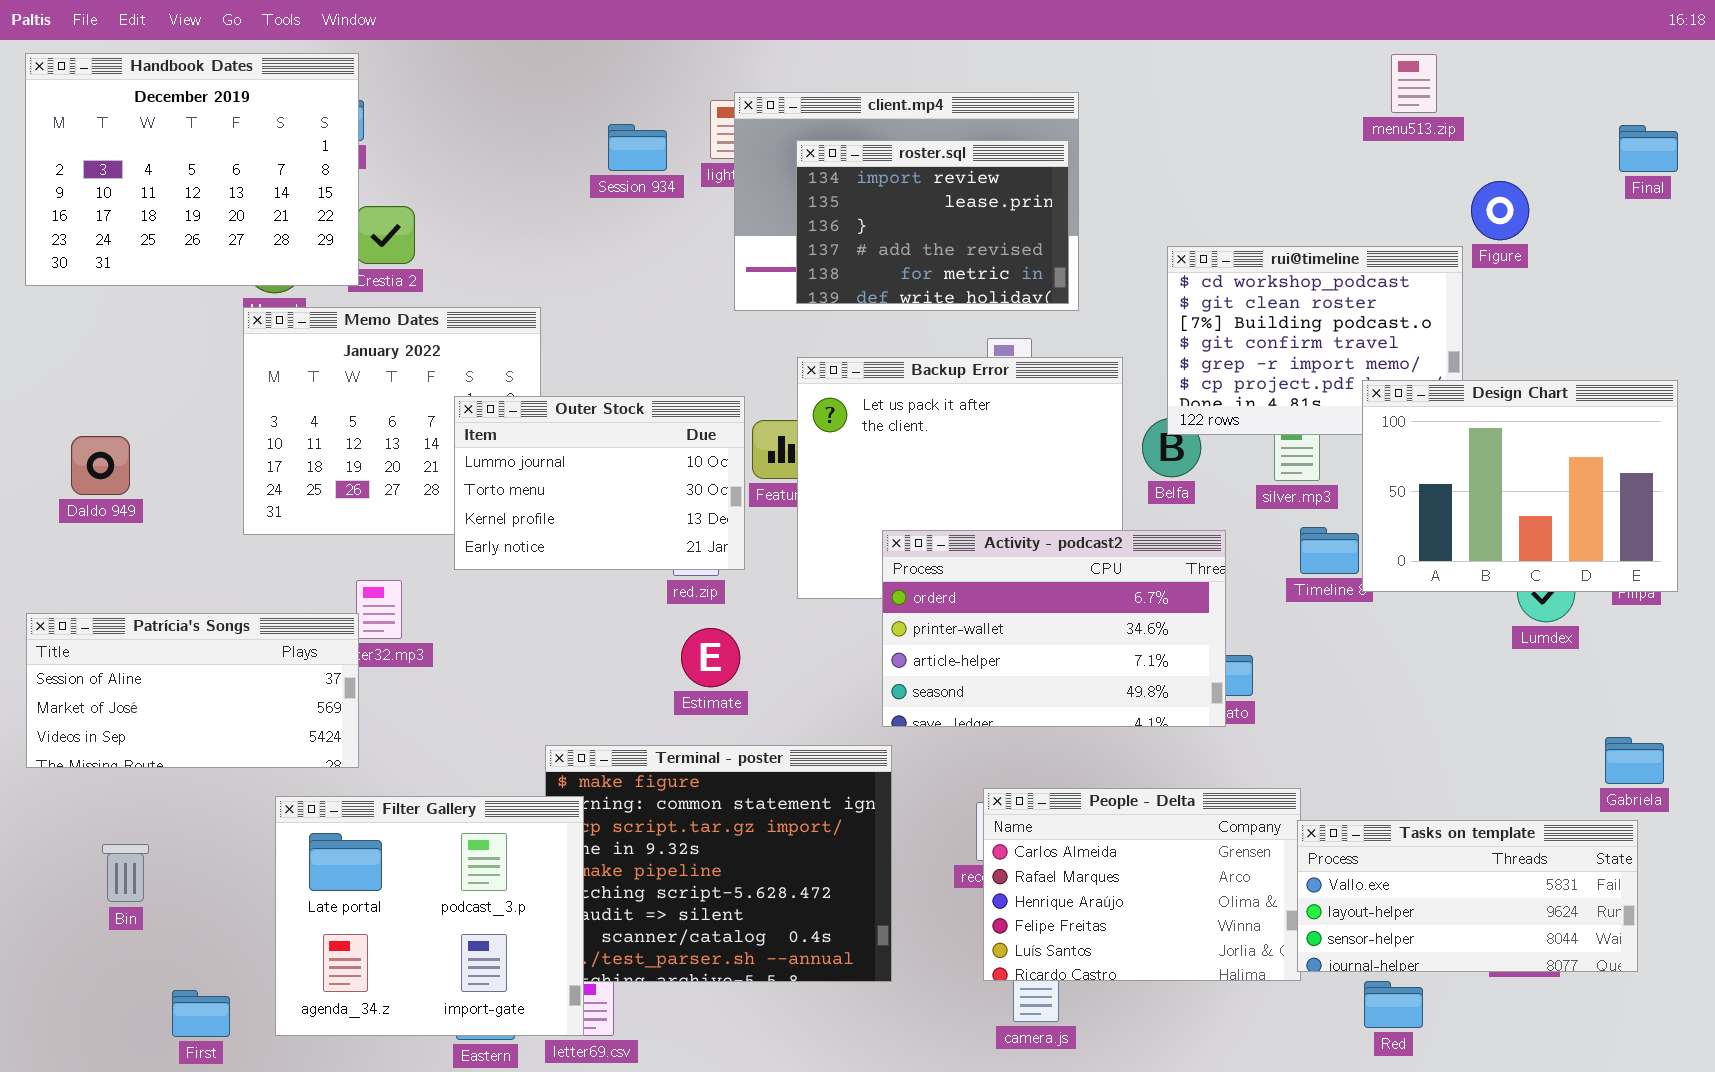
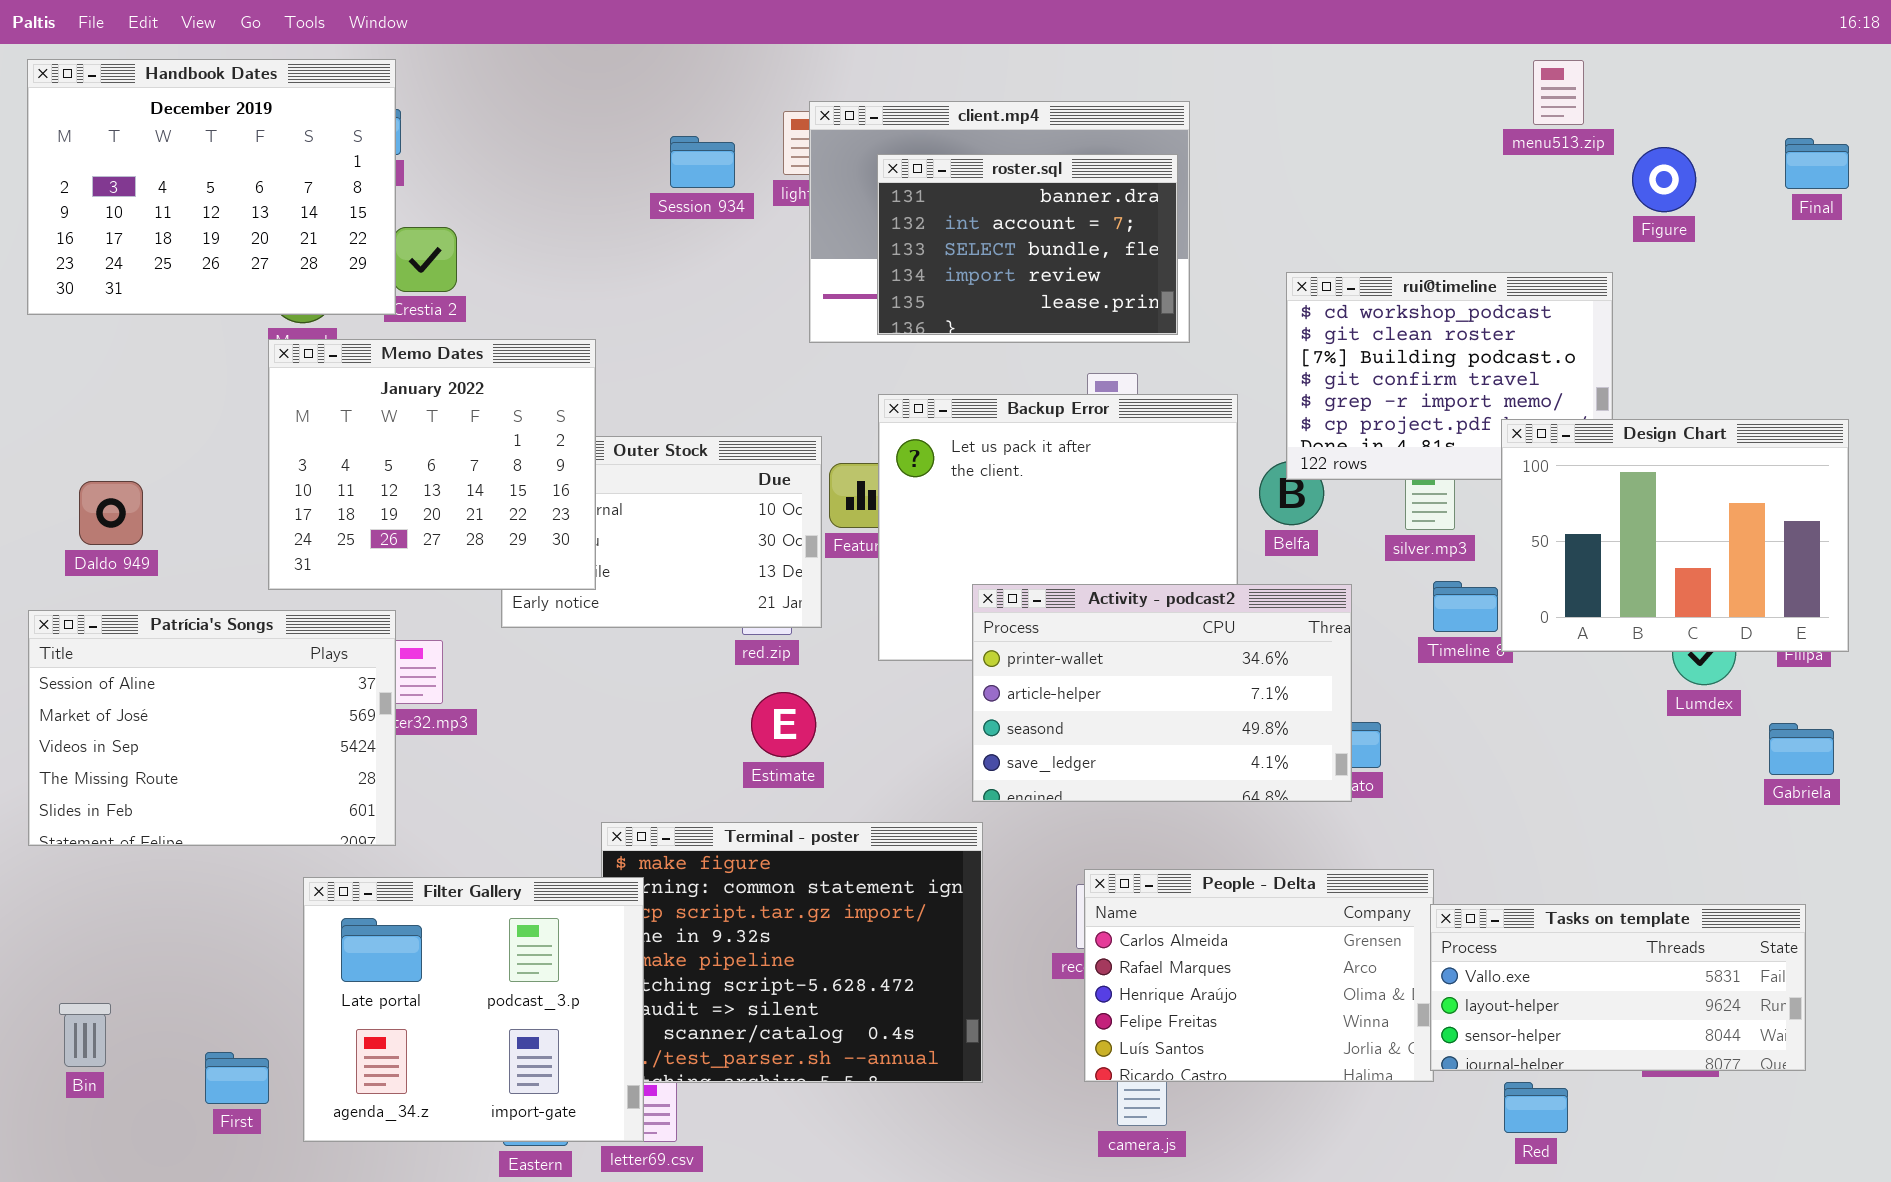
roster.sql: [796,140,1069,304] -> [877,154,1178,335], scrolled up 3 rows
Figure: [1471,181,1529,240] -> [1632,147,1696,212], moved
Memo Dates: [243,307,541,535] -> [268,339,596,590], raised
Activity - podcast2: [882,530,1226,727] -> [972,584,1352,802], scrolled down 1 row
Patrícia's Songs: [26,613,359,768] -> [28,610,396,846], resized
Gabriela: [1605,737,1664,784] -> [1769,723,1834,775], moved
Bin: [102,844,149,902] -> [59,1003,111,1067], moved
First: [172,990,230,1037] -> [205,1052,269,1104], moved

